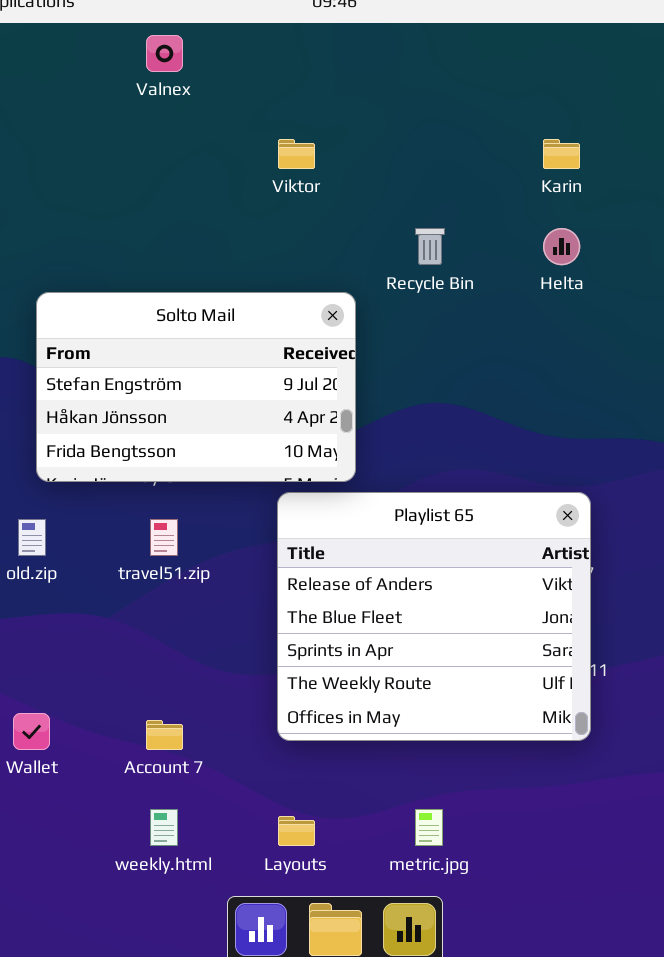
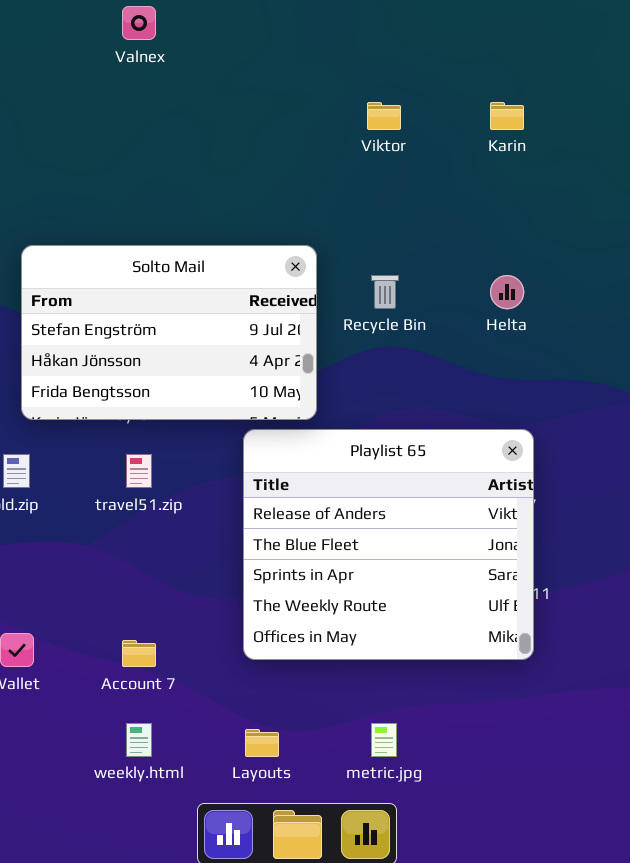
Viktor: [278,139,315,169] -> [367,102,401,130], moved
Recycle Bin: [415,228,445,265] -> [371,275,399,309], moved
Helta: [543,228,580,265] -> [490,275,524,309], moved

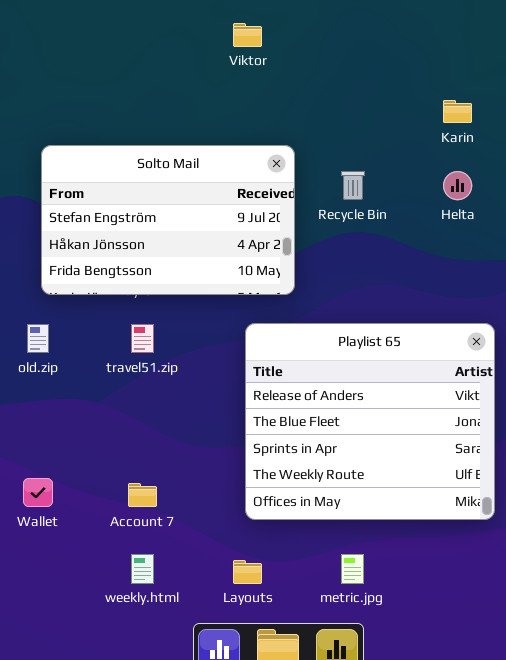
Viktor: [367,102,401,130] -> [233,23,262,47], moved
Karin: [490,102,524,130] -> [443,100,472,123], moved
Playlist 65: [243,429,534,660] -> [245,323,495,520], moved

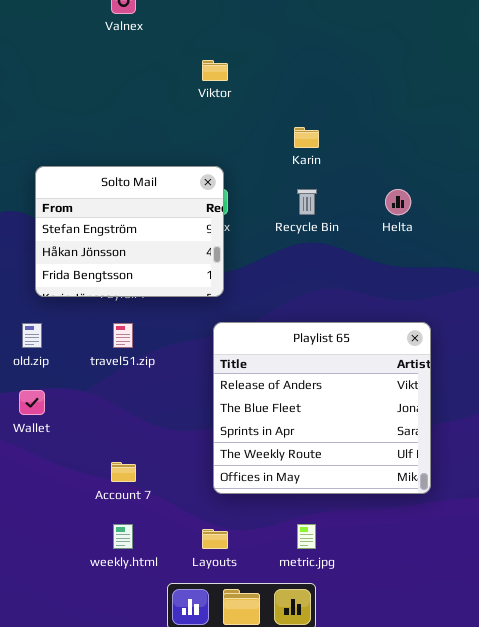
Karin: [443,100,472,123] -> [294,127,319,148], moved
Solto Mail: [41,145,295,295] -> [35,166,224,297], resized
Wallet: [23,478,53,507] -> [19,390,45,415], moved

